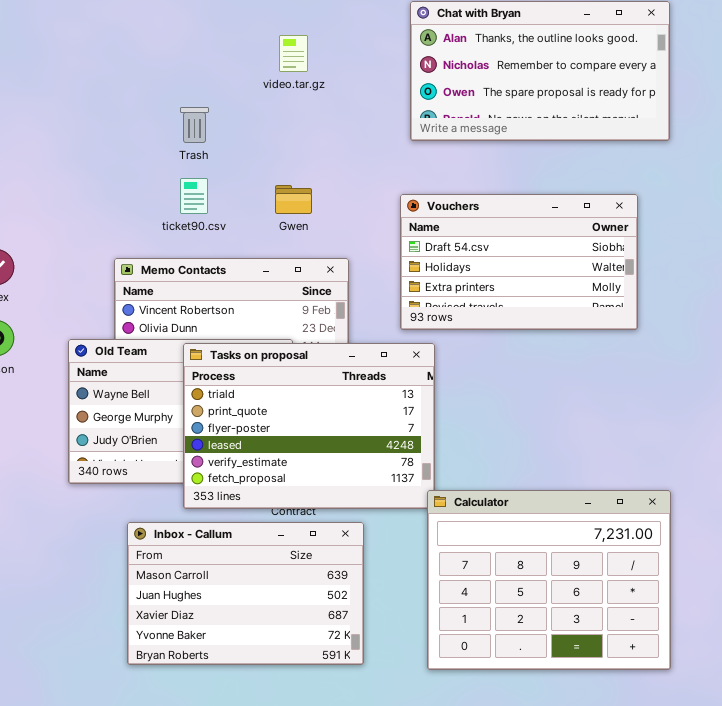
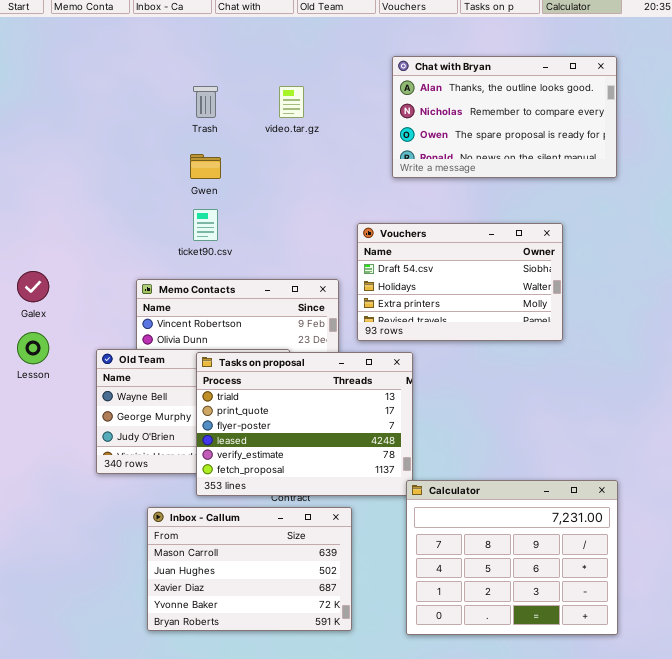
Trash: [180,107,209,143] -> [193,86,218,118], moved
Gwen: [275,185,312,214] -> [190,154,221,179], moved
Vouchers: [400,194,638,330] -> [357,223,563,341], moved

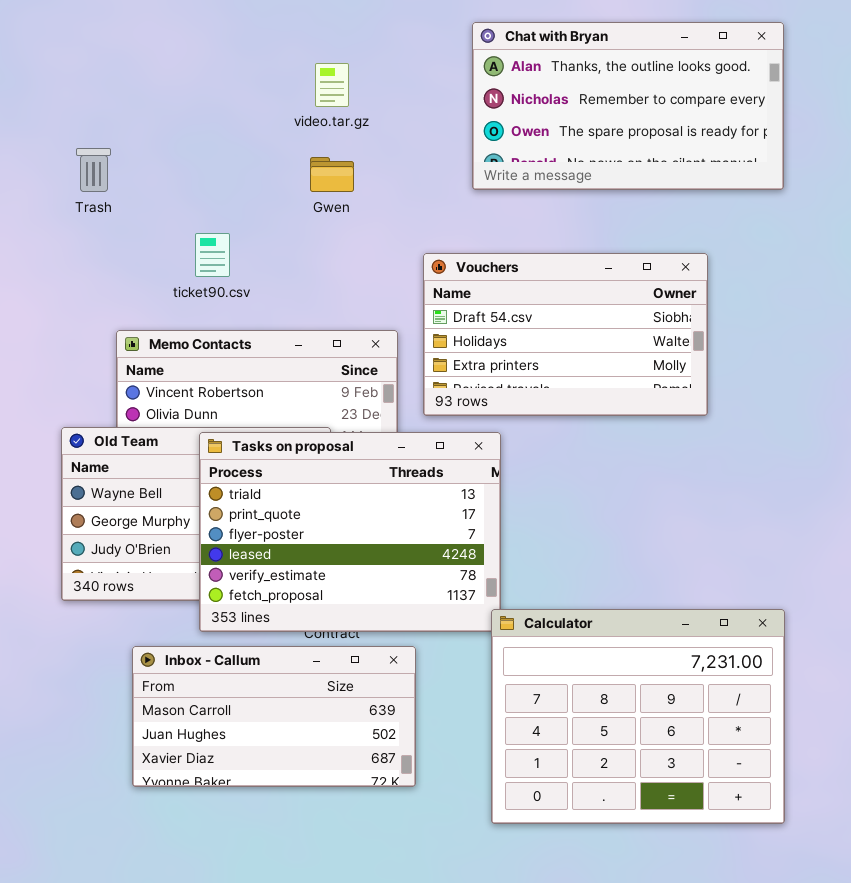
Trash: [193,86,218,118] -> [76,148,111,192], moved
Gwen: [190,154,221,179] -> [310,157,354,192], moved
Inbox - Callum: [147,507,352,631] -> [132,646,416,787], resized

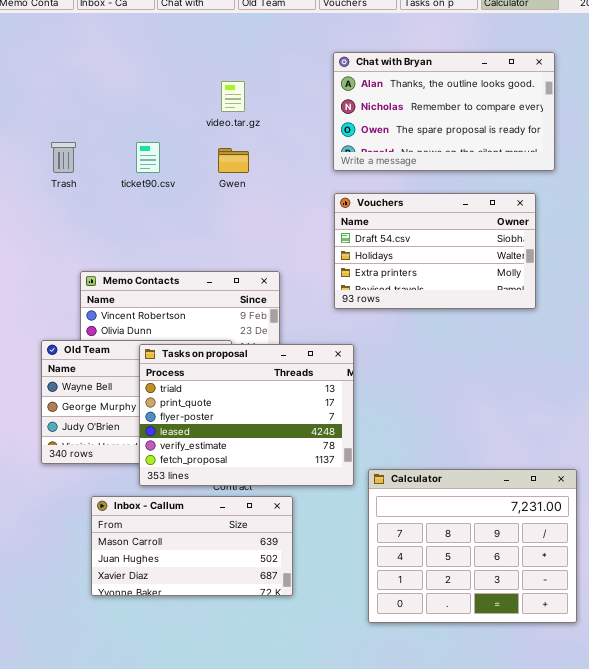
ticket90.csv: [195,233,230,277] -> [136,142,160,173], moved
Vouchers: [423,253,708,416] -> [334,193,536,309], moved
Calculator: [491,609,785,824] -> [368,469,577,623], moved

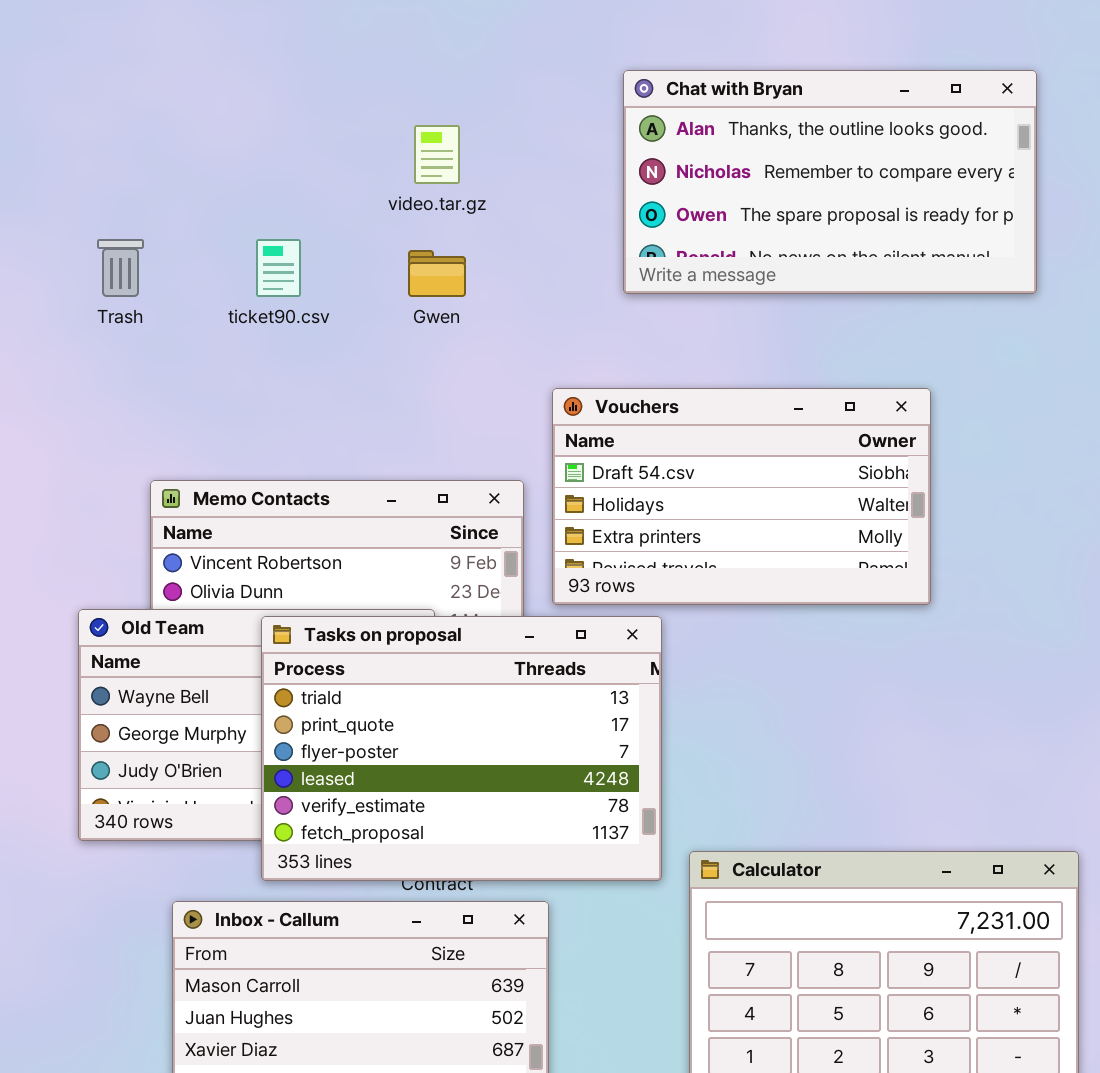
Vouchers: [334,193,536,309] -> [552,388,931,605], moved

